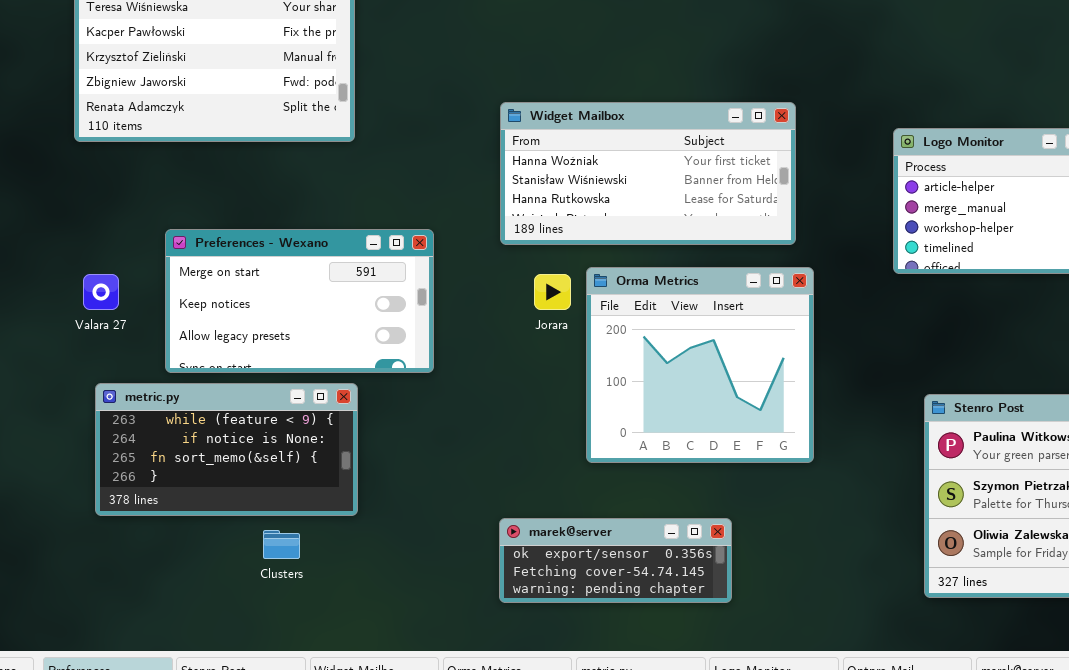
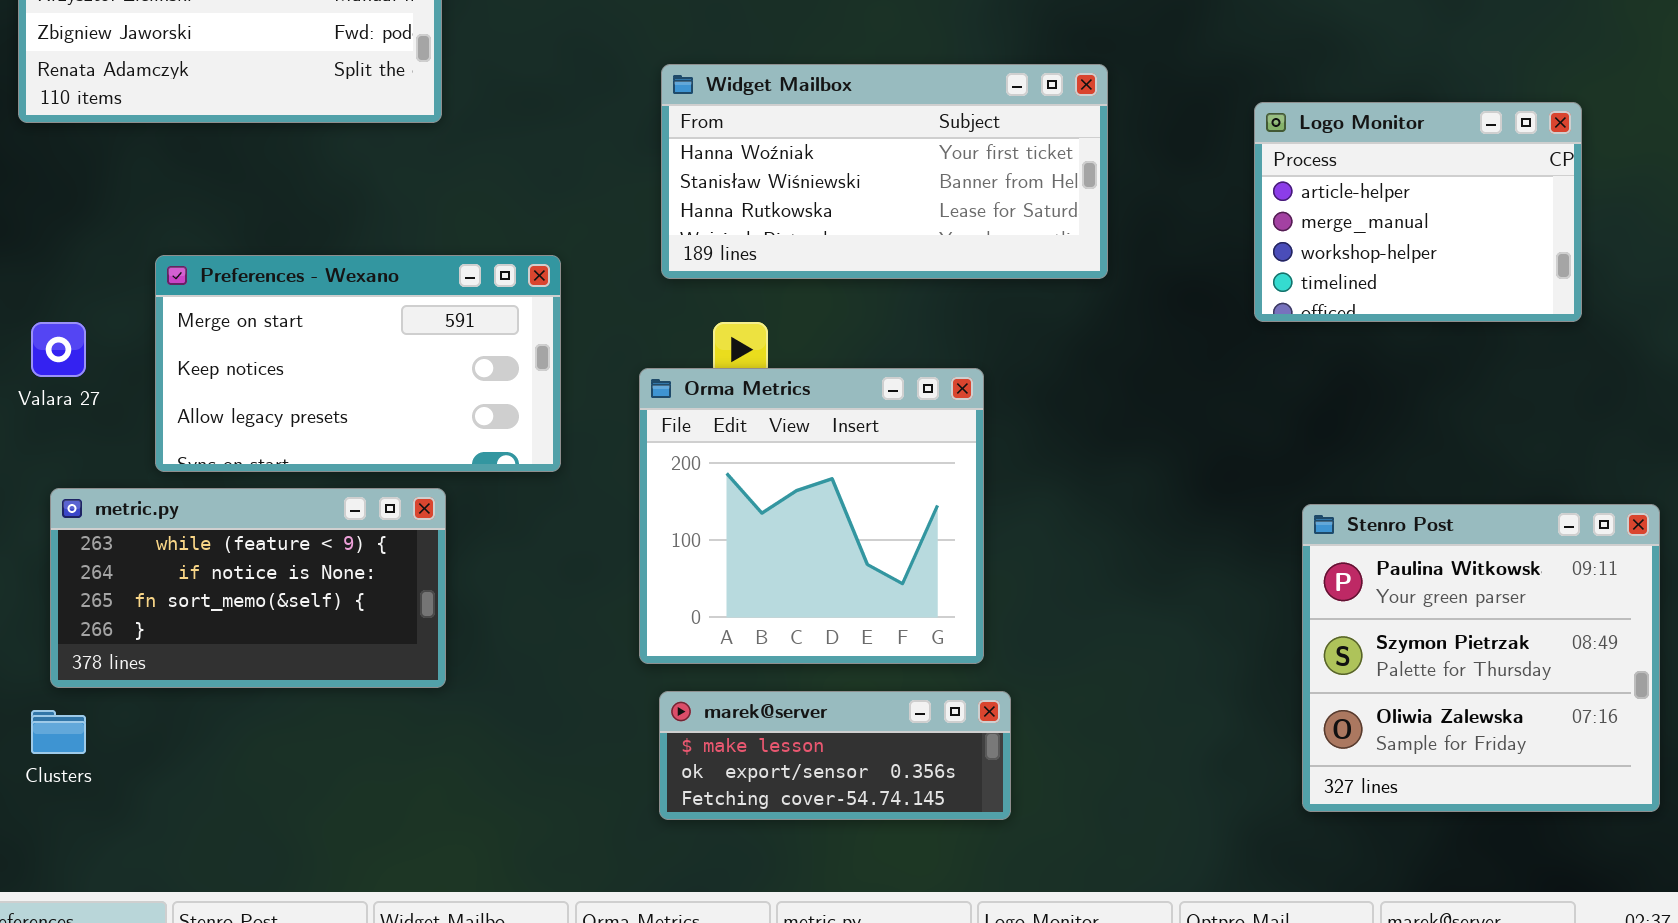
Orma Metrics: [586,267,814,463] -> [639,368,984,664], moved
marek@server: [499,518,732,603] -> [659,691,1011,820], scrolled up 1 row
Clusters: [263,530,300,559] -> [31,710,86,754], moved

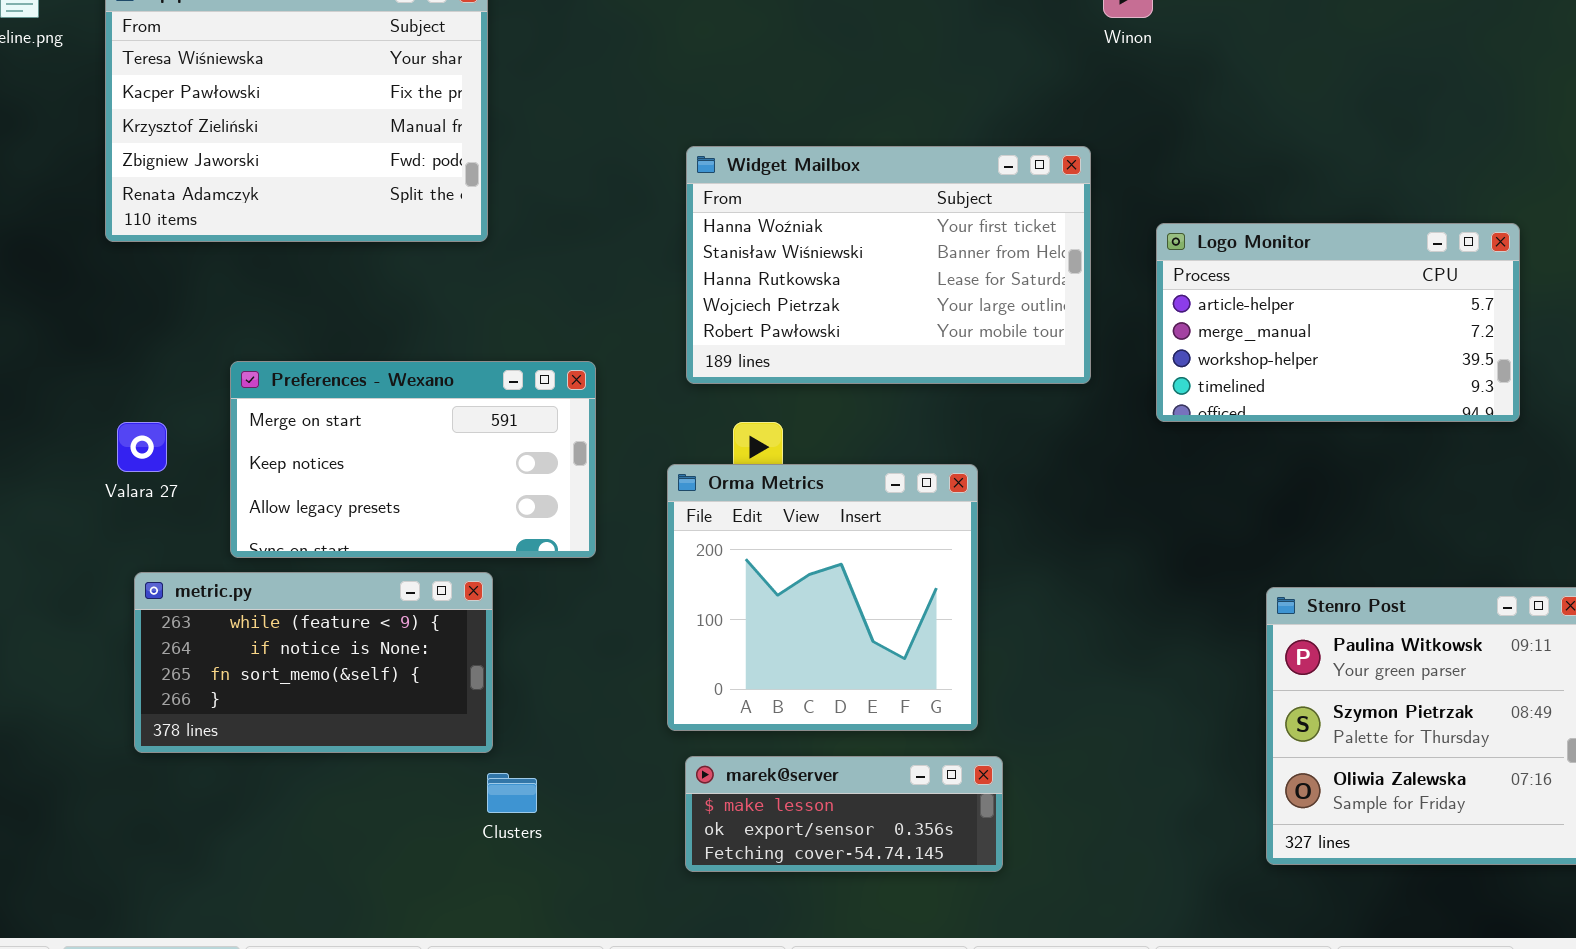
Widget Mailbox: [661,64,1108,279] -> [686,146,1091,384], resized
Logo Monitor: [1254,102,1582,322] -> [1156,223,1520,422], resized
Clusters: [31,710,86,754] -> [487,773,537,813], moved

